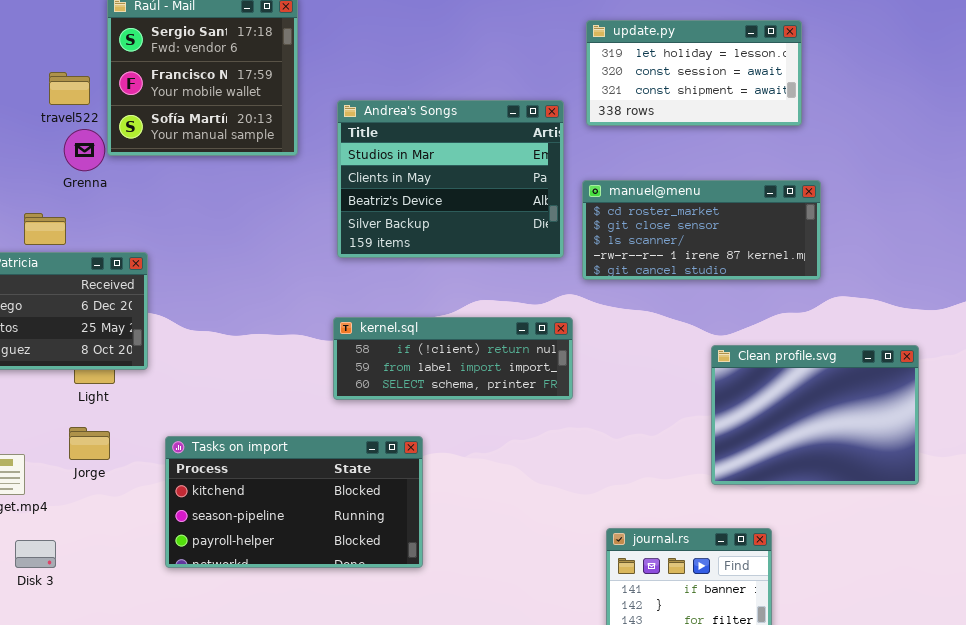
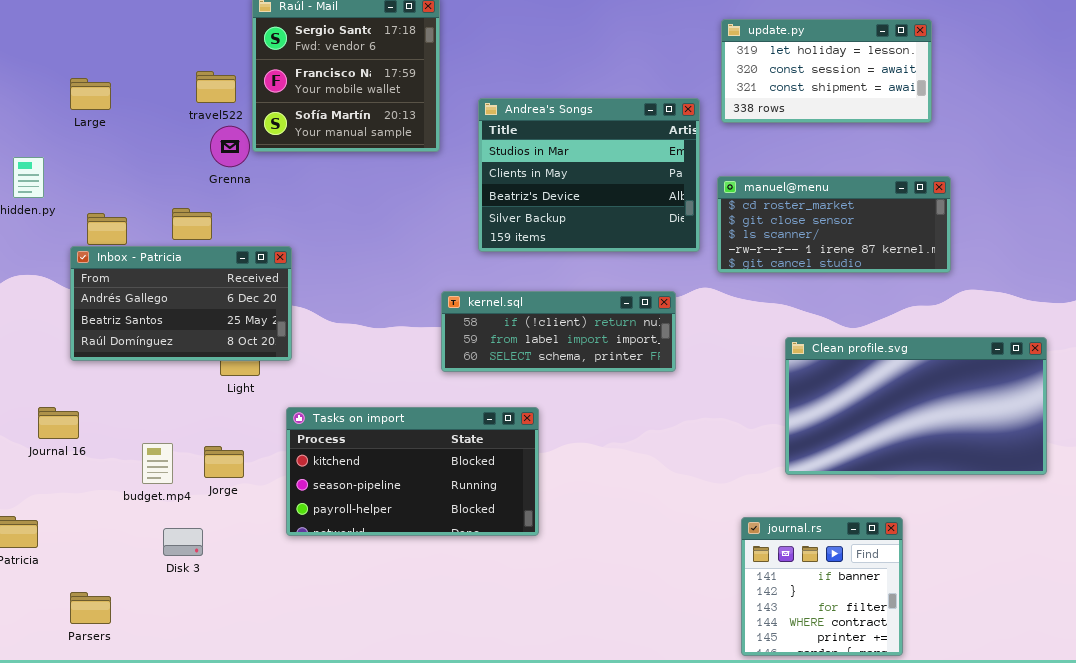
kernel.sql: [333,317,573,400] -> [441,291,676,372], moved
Clean profile.svg: [711,345,919,485] -> [785,337,1047,475], resized
Jorge: [69,427,110,460] -> [204,446,244,478], moved
Tasks on import: [165,436,423,568] -> [286,407,539,536], moved

